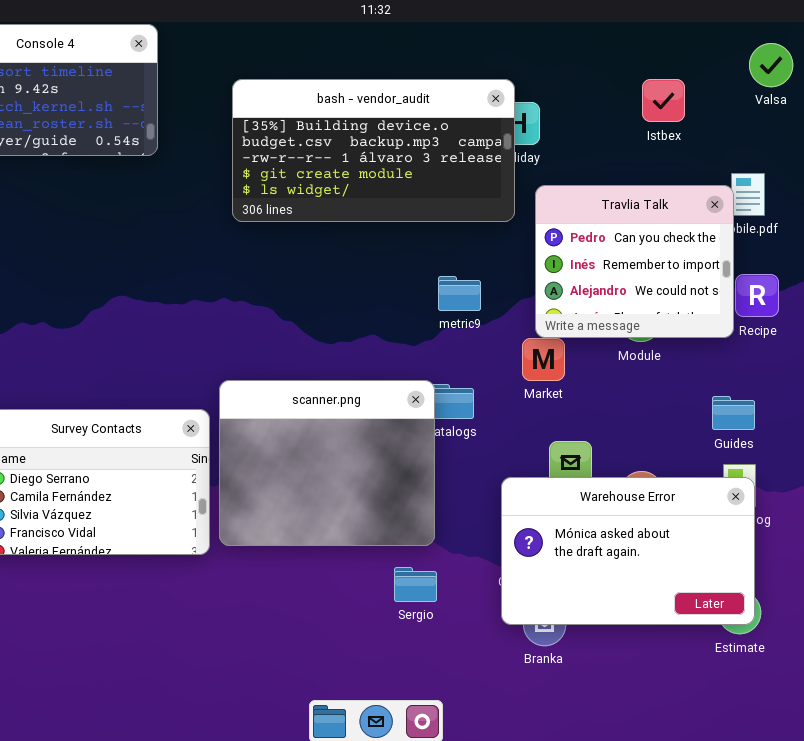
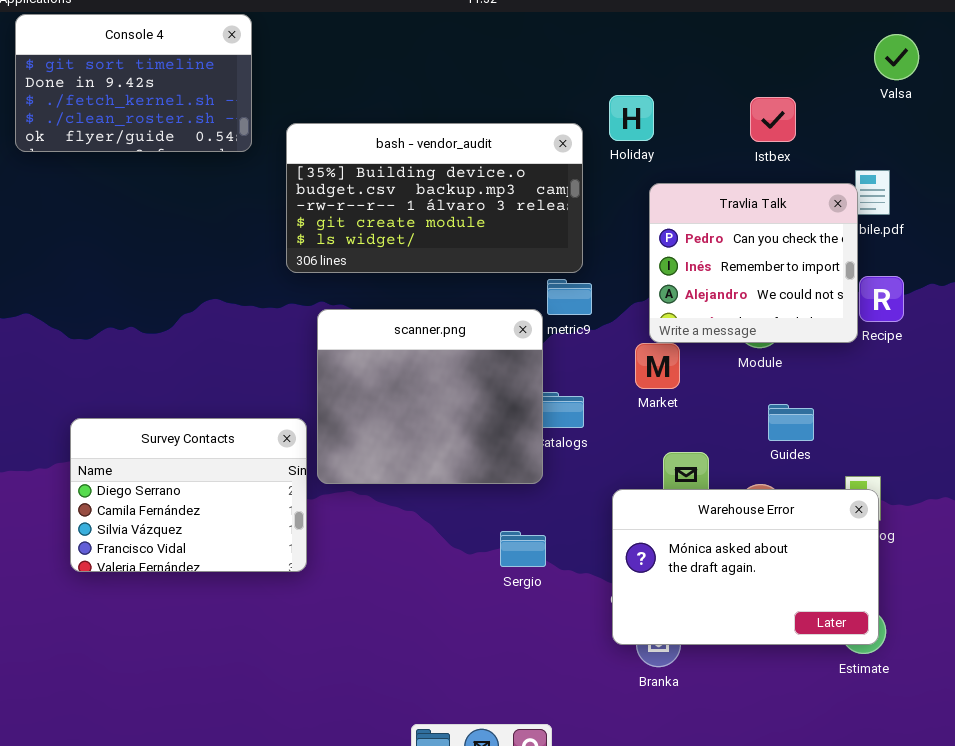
bash - vendor_audit: [232,79,515,222] -> [286,123,583,273], moved
Istbex: [642,79,685,122] -> [750,97,796,142], moved
scanner.png: [219,380,435,546] -> [317,309,543,484], moved
Guides: [712,396,755,430] -> [768,404,814,441], moved
Sergio: [394,567,437,602] -> [500,531,546,567], moved

